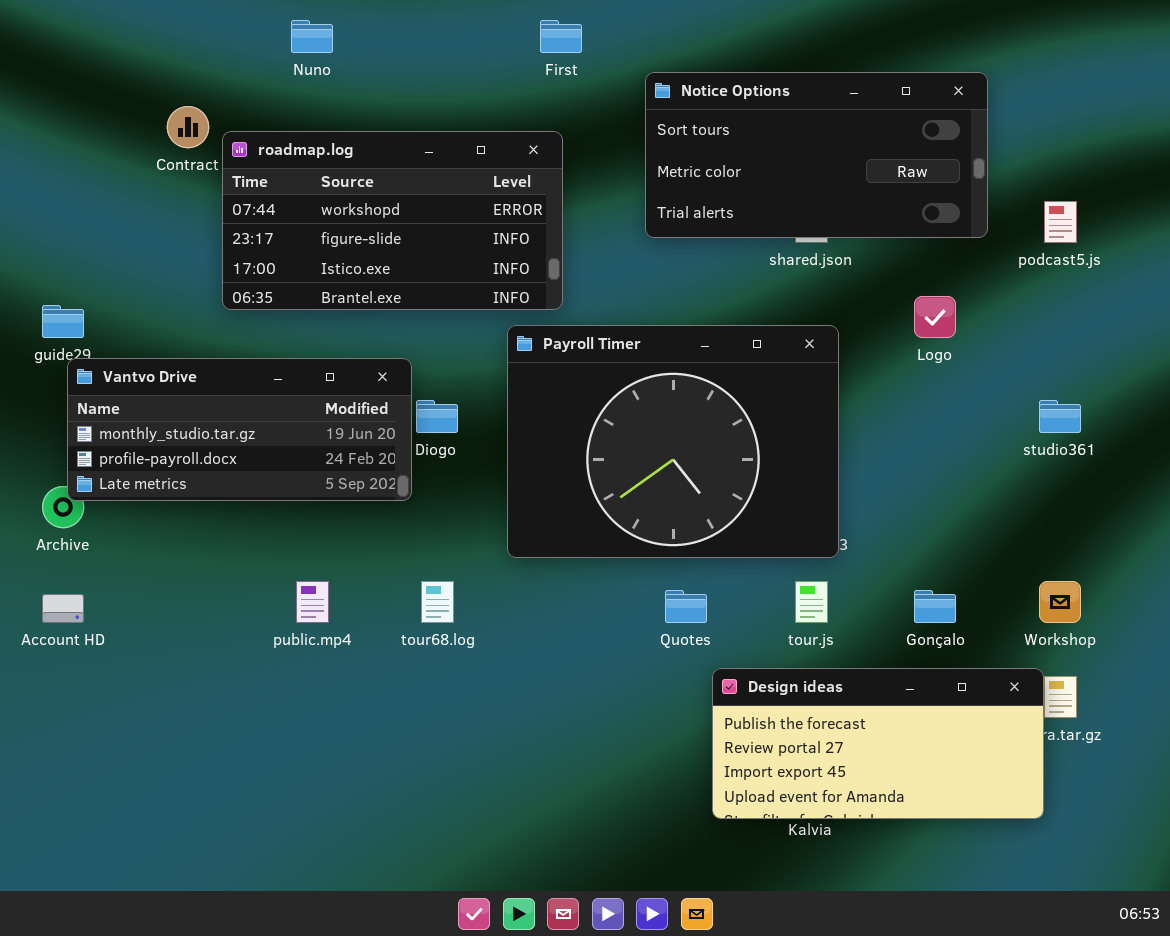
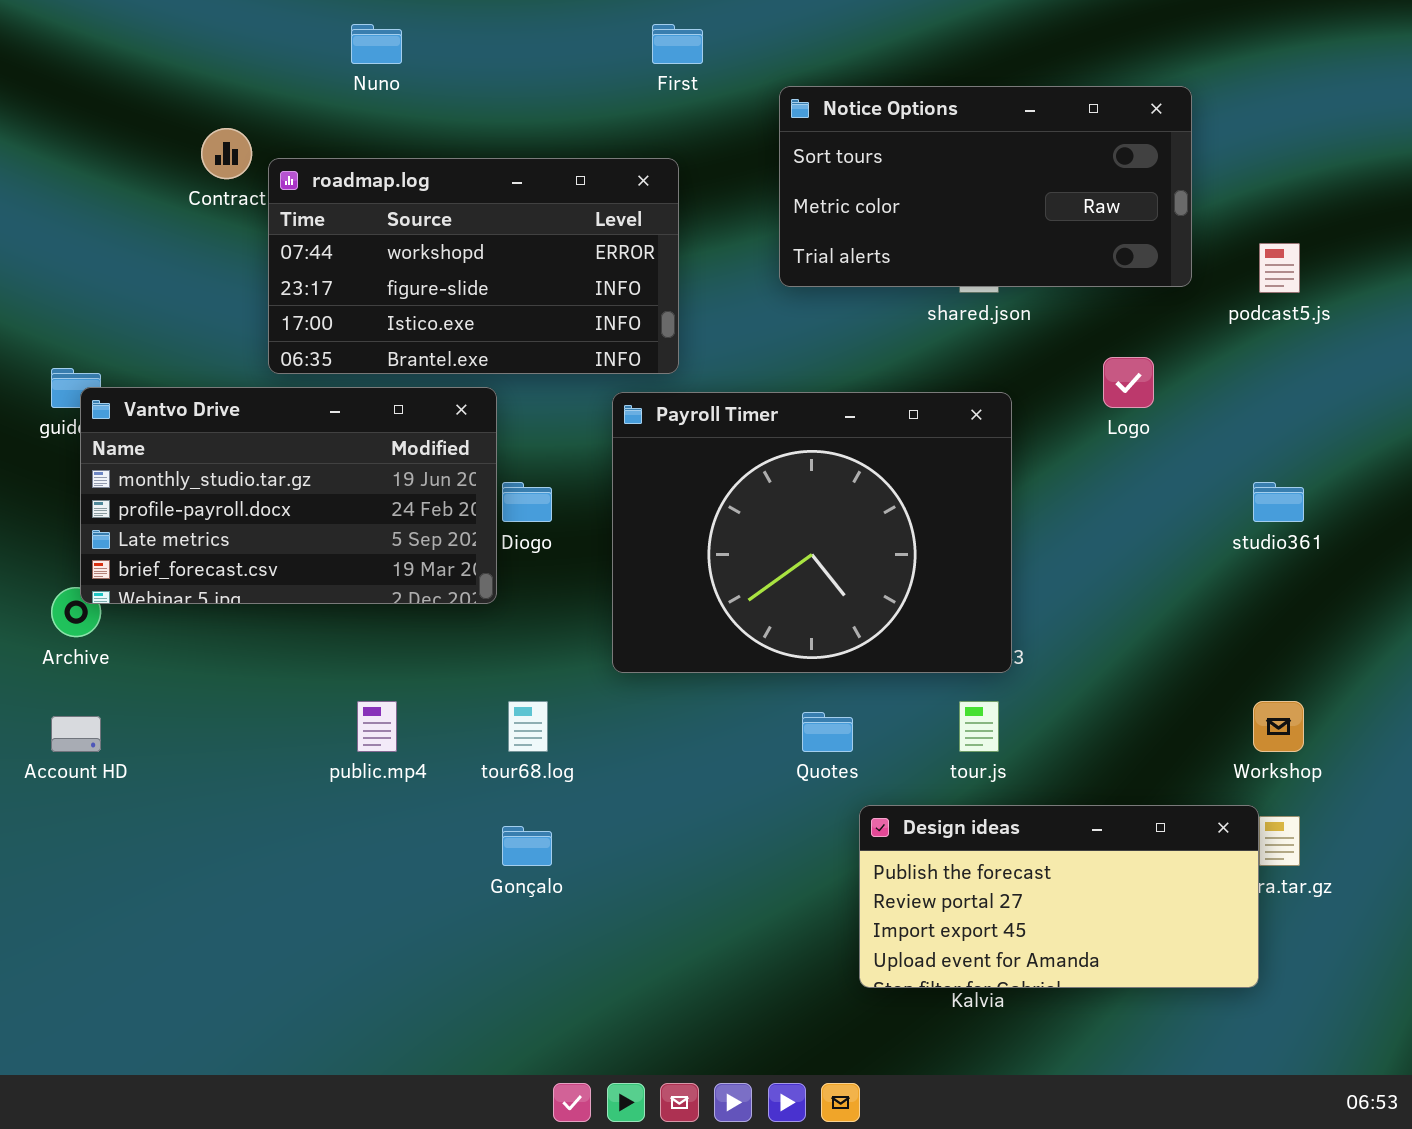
Vantvo Drive: [67,358,412,501] -> [80,387,497,604], resized
Gonçalo: [914,590,956,623] -> [502,826,552,866], moved

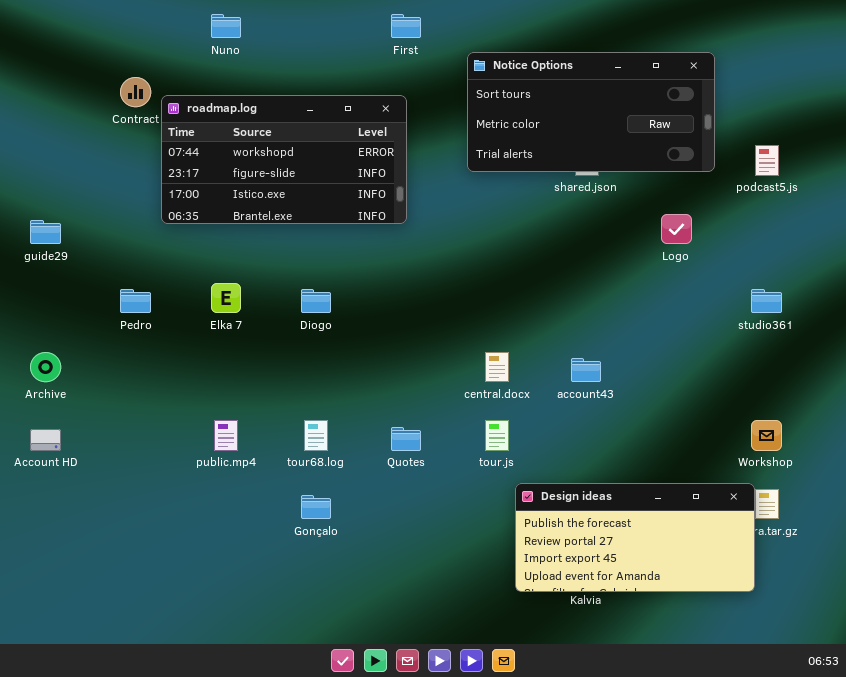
Vantvo Drive: [80,387,497,604] -> none, closed
Payroll Timer: [612,392,1012,673] -> none, closed
tour.js: [959,701,999,752] -> [485,420,509,451], moved
Quotes: [802,712,853,752] -> [391,427,421,451], moved

